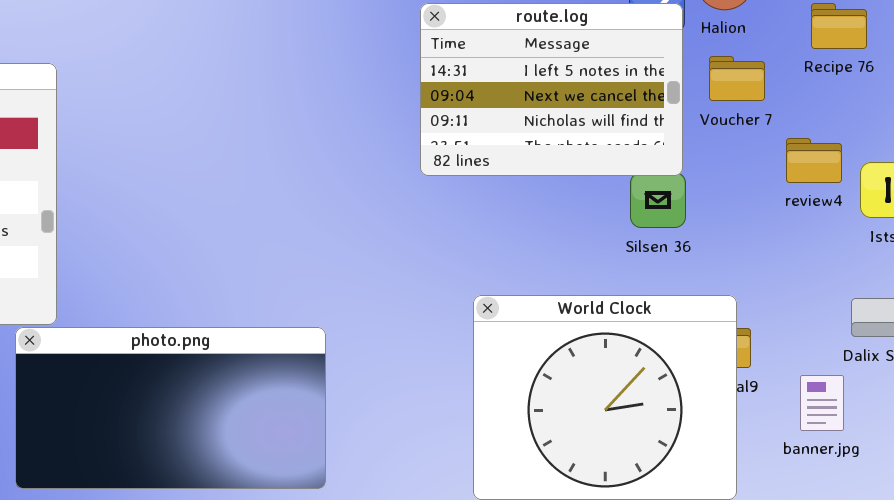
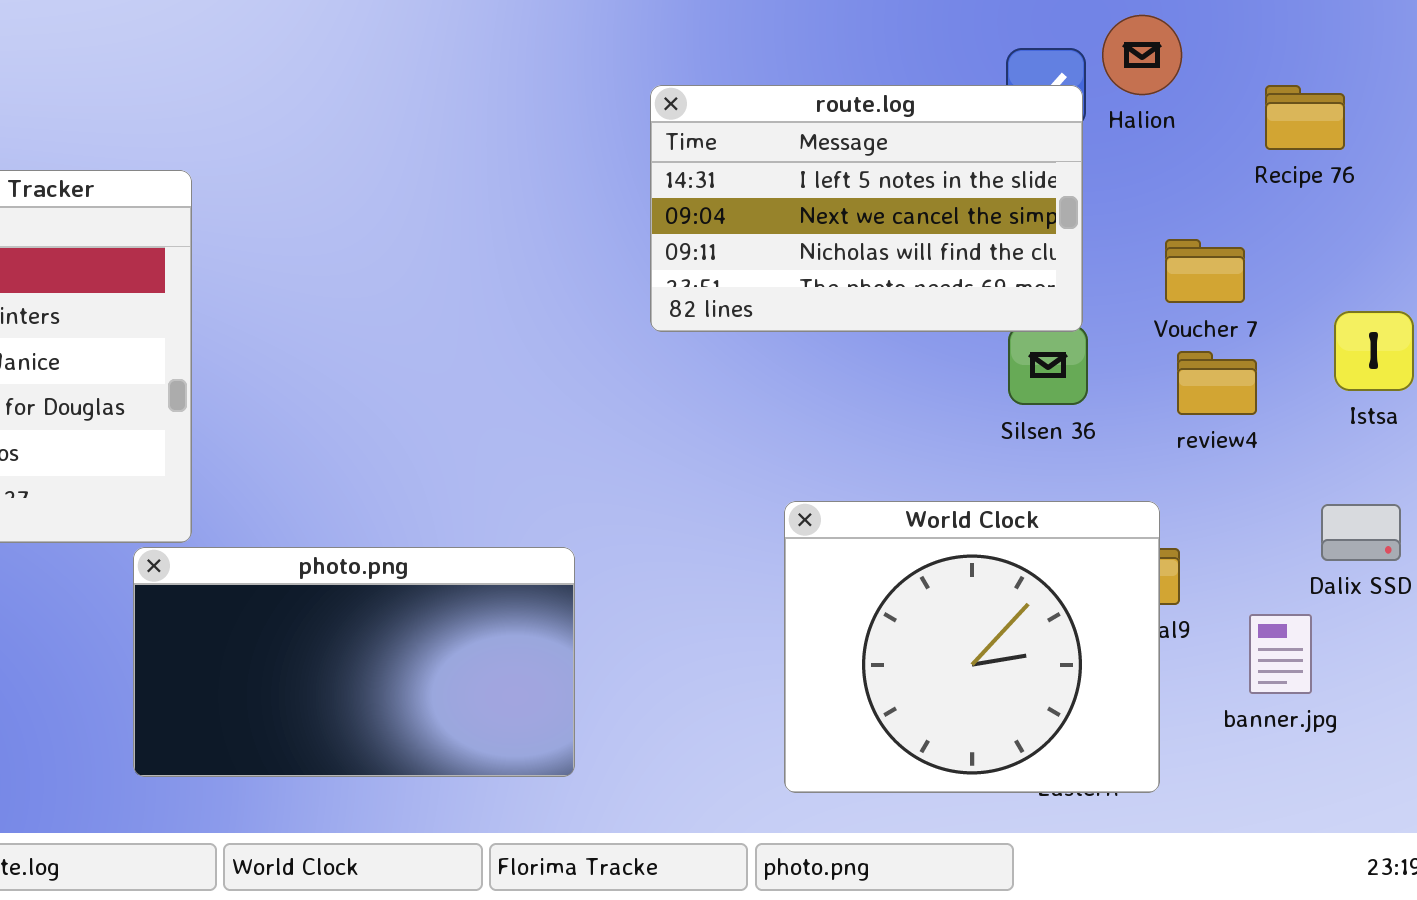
route.log: [420,3,683,176] -> [650,85,1083,332], resized
Voucher 7: [709,56,765,101] -> [1165,239,1245,303], moved
review4: [786,138,842,183] -> [1177,351,1257,415], moved

